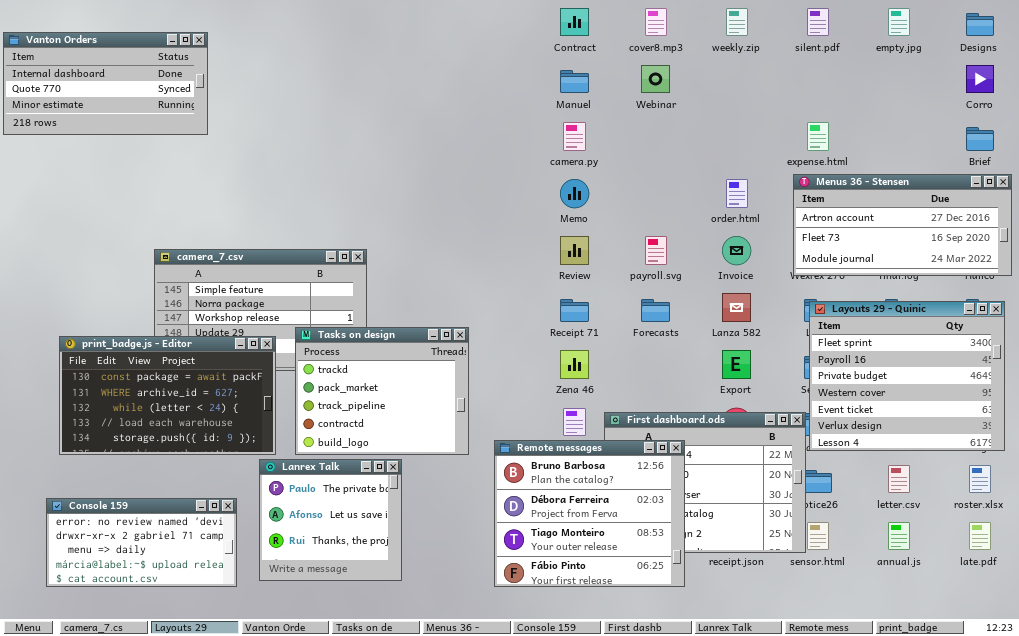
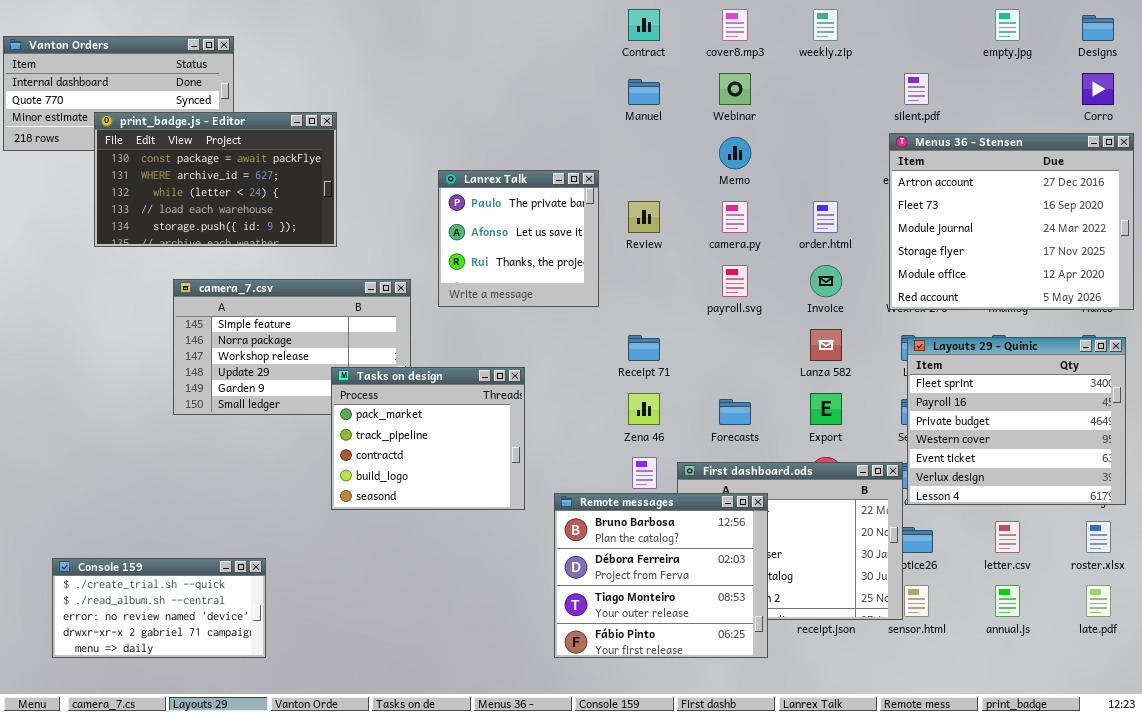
silent.pdf: [807,8,829,36] -> [904,73,929,105], moved
camera.py: [563,122,586,151] -> [722,201,748,233], moved
Menus 36 - Stensen: [793,174,1012,276] -> [889,133,1134,310], resized
Memo: [560,179,589,208] -> [719,137,751,169], moved
Review: [560,236,589,265] -> [628,201,660,233], moved
Forecasts: [641,299,670,322] -> [719,399,751,425], moved
Tasks on design: [295,327,469,455] -> [331,367,525,510], scrolled down 1 row
print_badge.js - Editor: [59,336,276,455] -> [94,112,337,247], moved
Lanrex Talk: [259,459,402,581] -> [438,170,599,307], moved
Console 159: [46,498,237,587] -> [52,558,266,658], scrolled up 2 rows

